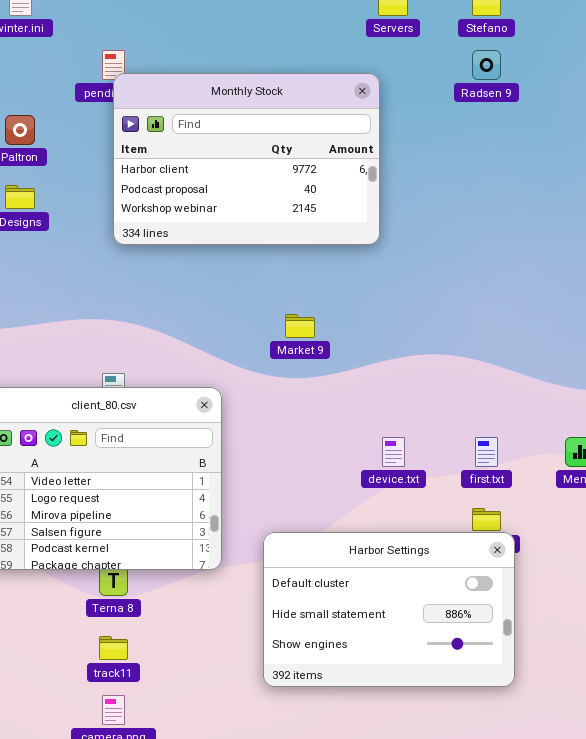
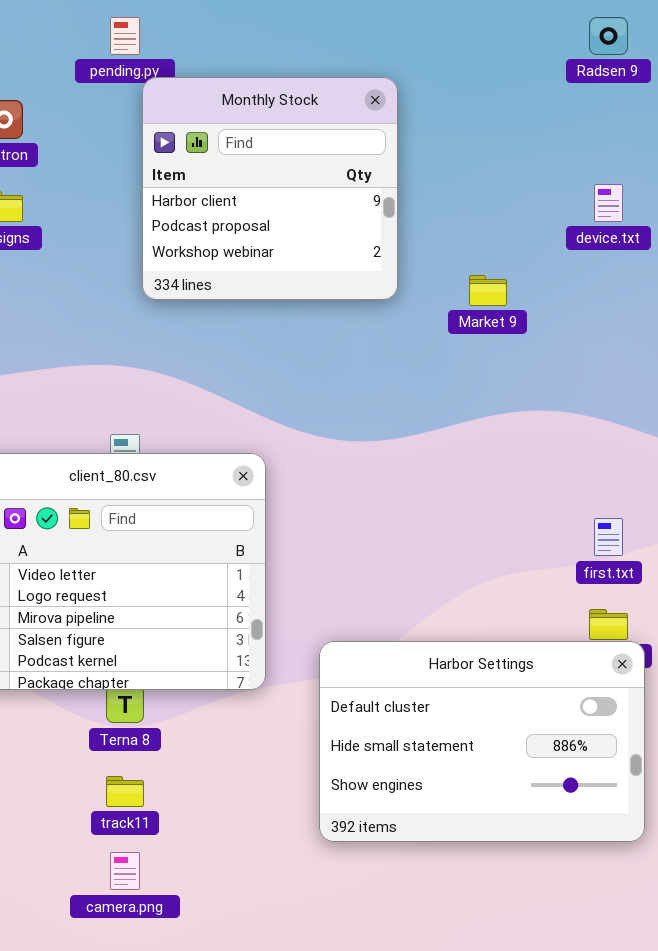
Monthly Stock: [113,73,380,245] -> [142,77,398,300], moved, resized
Market 9: [285,314,315,338] -> [469,275,507,306], moved
device.txt: [382,437,405,467] -> [594,184,623,222], moved

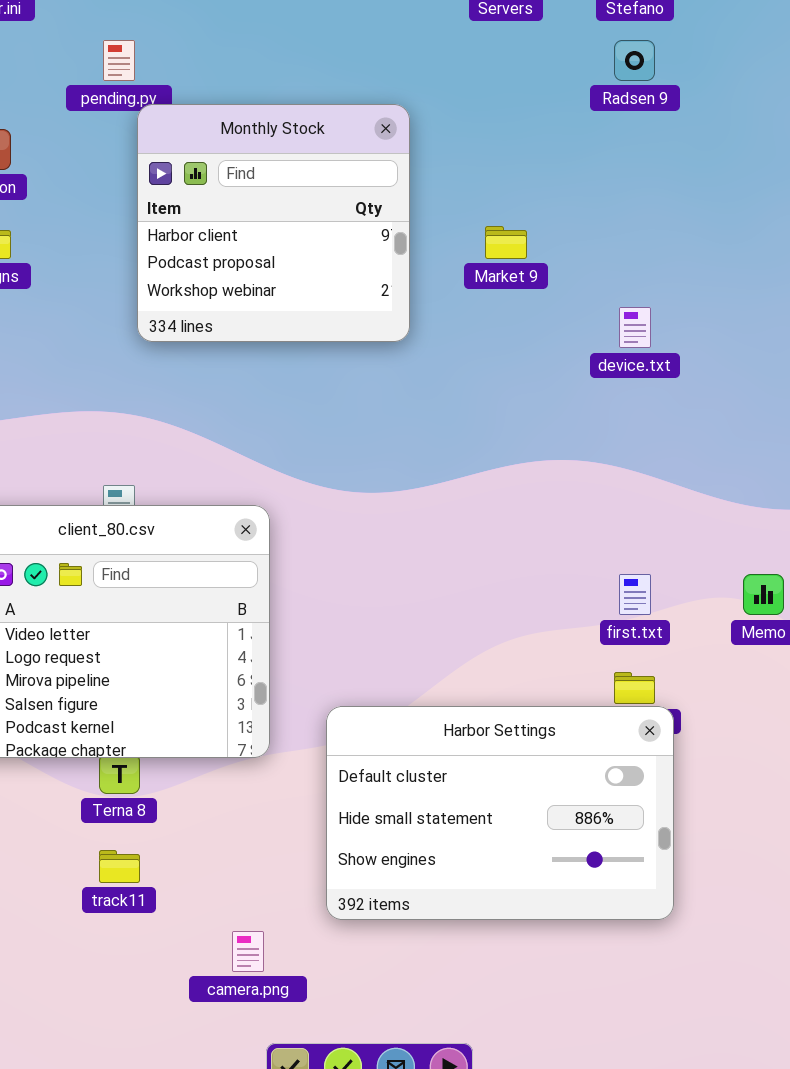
device.txt: [594,184,623,222] -> [619,307,651,348], moved
Market 9: [469,275,507,306] -> [485,226,527,259], moved
camera.png: [110,852,140,890] -> [232,931,264,972], moved

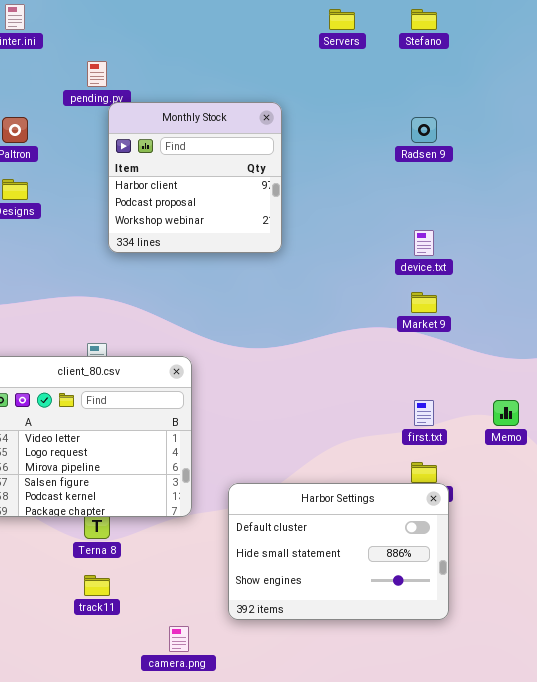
Radsen 9: [614,40,655,81] -> [411,117,437,143], moved
Market 9: [485,226,527,259] -> [411,292,437,313], moved

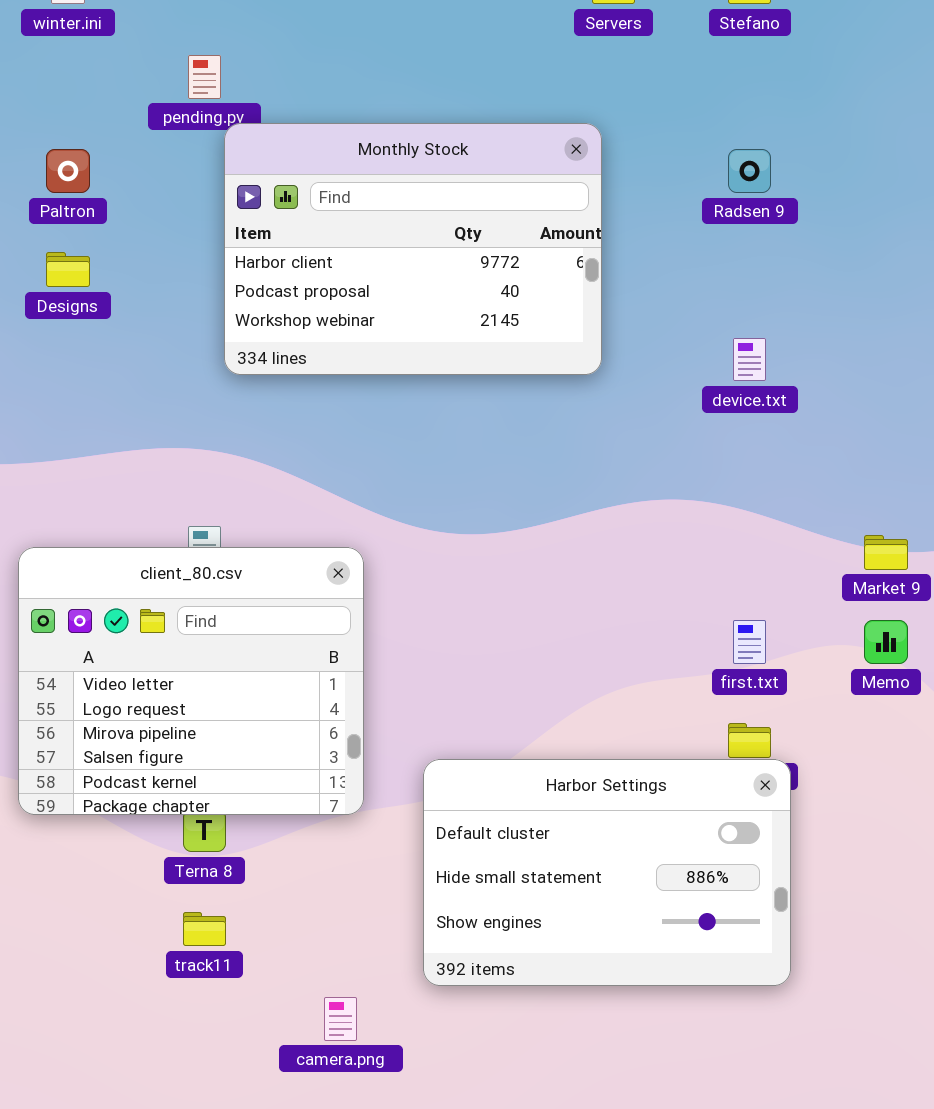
Monthly Stock: [108,102,282,253] -> [224,123,602,375], resized
Market 9: [411,292,437,313] -> [864,535,908,570], moved

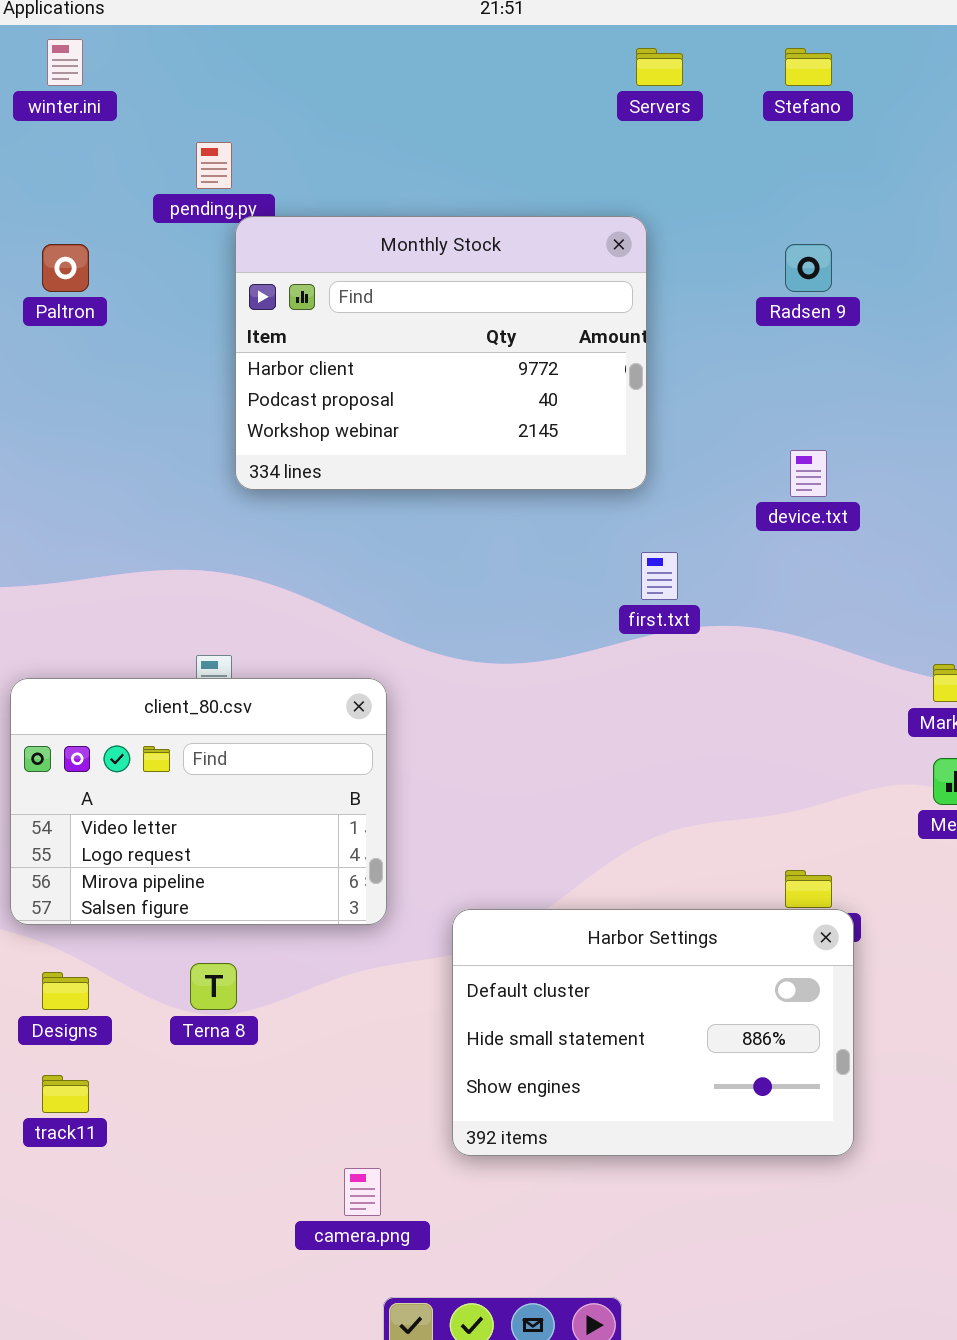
Designs: [46,252,90,287] -> [42,972,89,1010], moved
client_80.csv: [18,547,364,815] -> [10,678,387,925], resized
first.txt: [733,620,766,664] -> [641,552,678,600], moved
track11: [183,912,226,946] -> [42,1075,89,1113], moved

